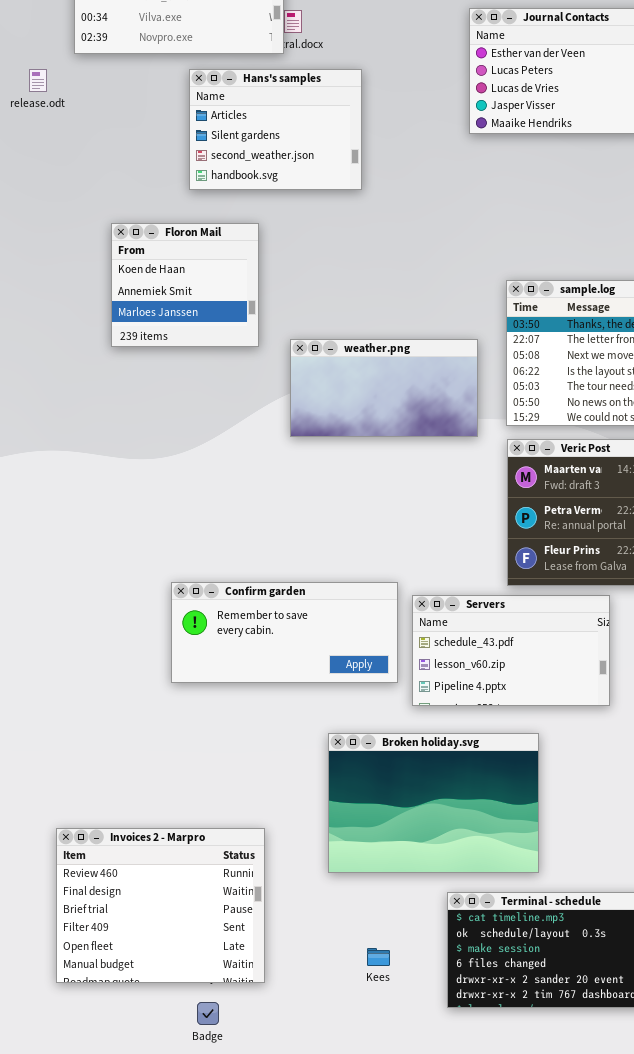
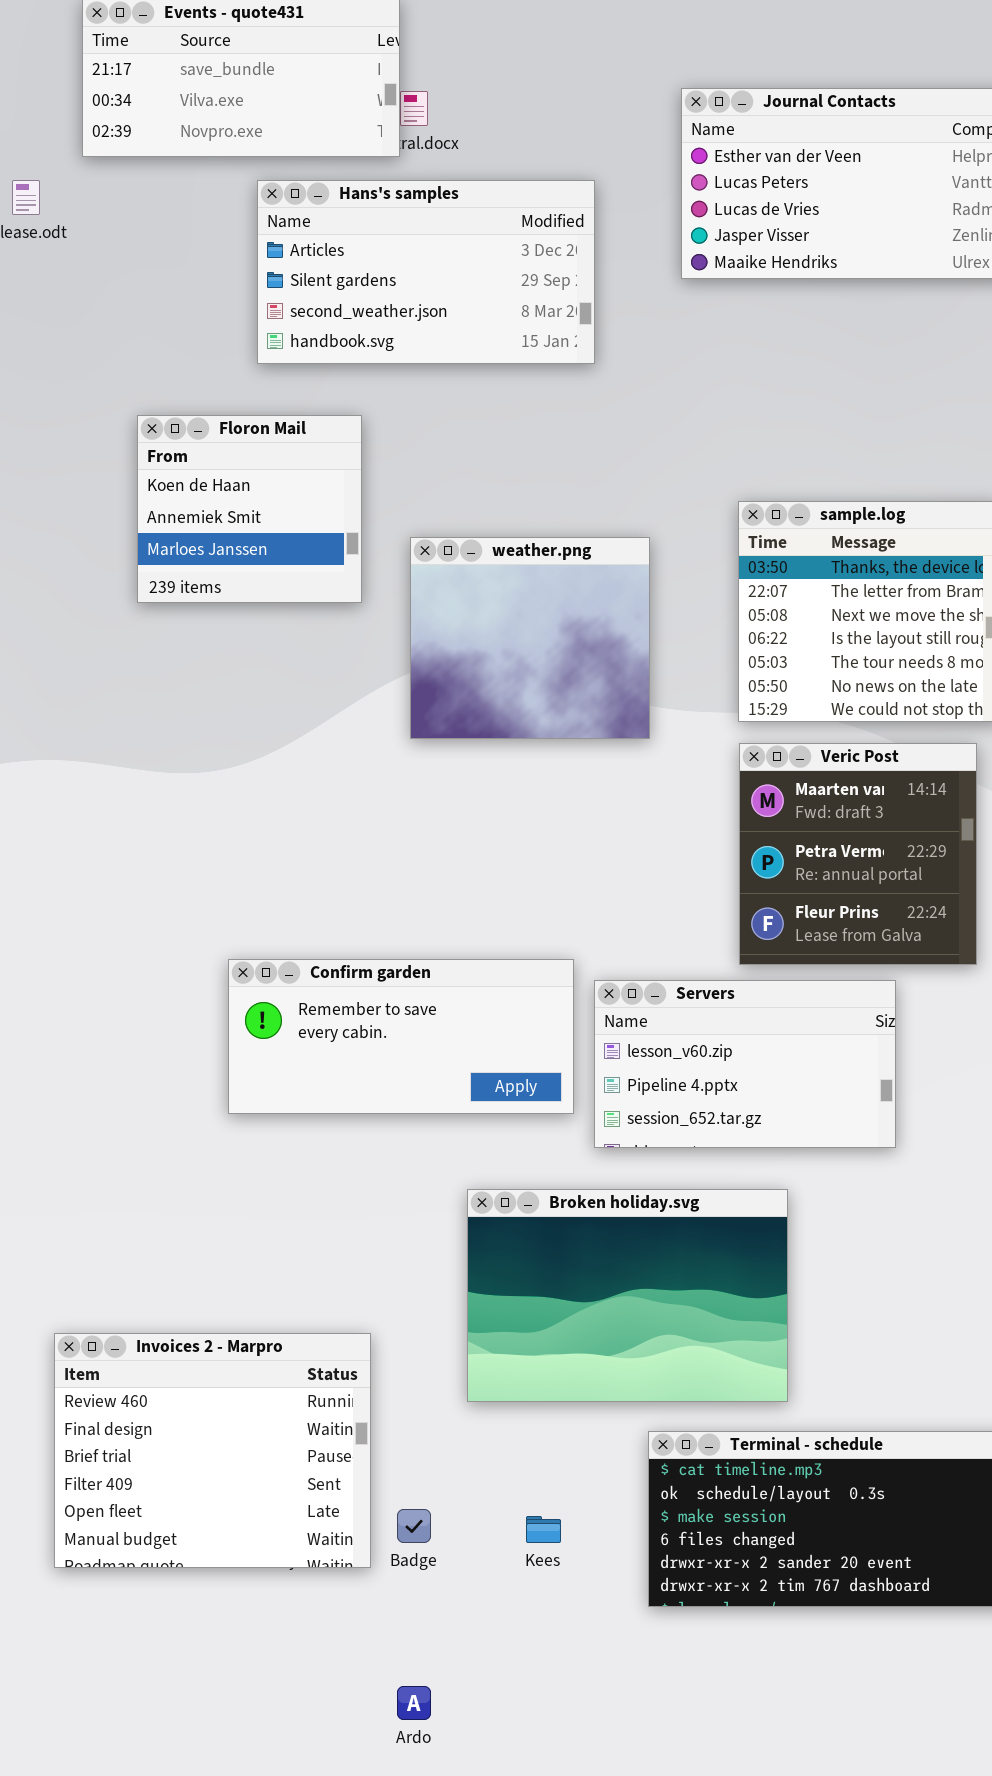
Hans's samples: [189,69,362,190] -> [257,180,595,364], resized
weather.png: [290,339,478,437] -> [410,537,650,739], resized
Servers: [412,595,610,706] -> [594,980,896,1148], scrolled down 1 row
Badge: [197,1002,219,1025] -> [397,1509,431,1543], moved

